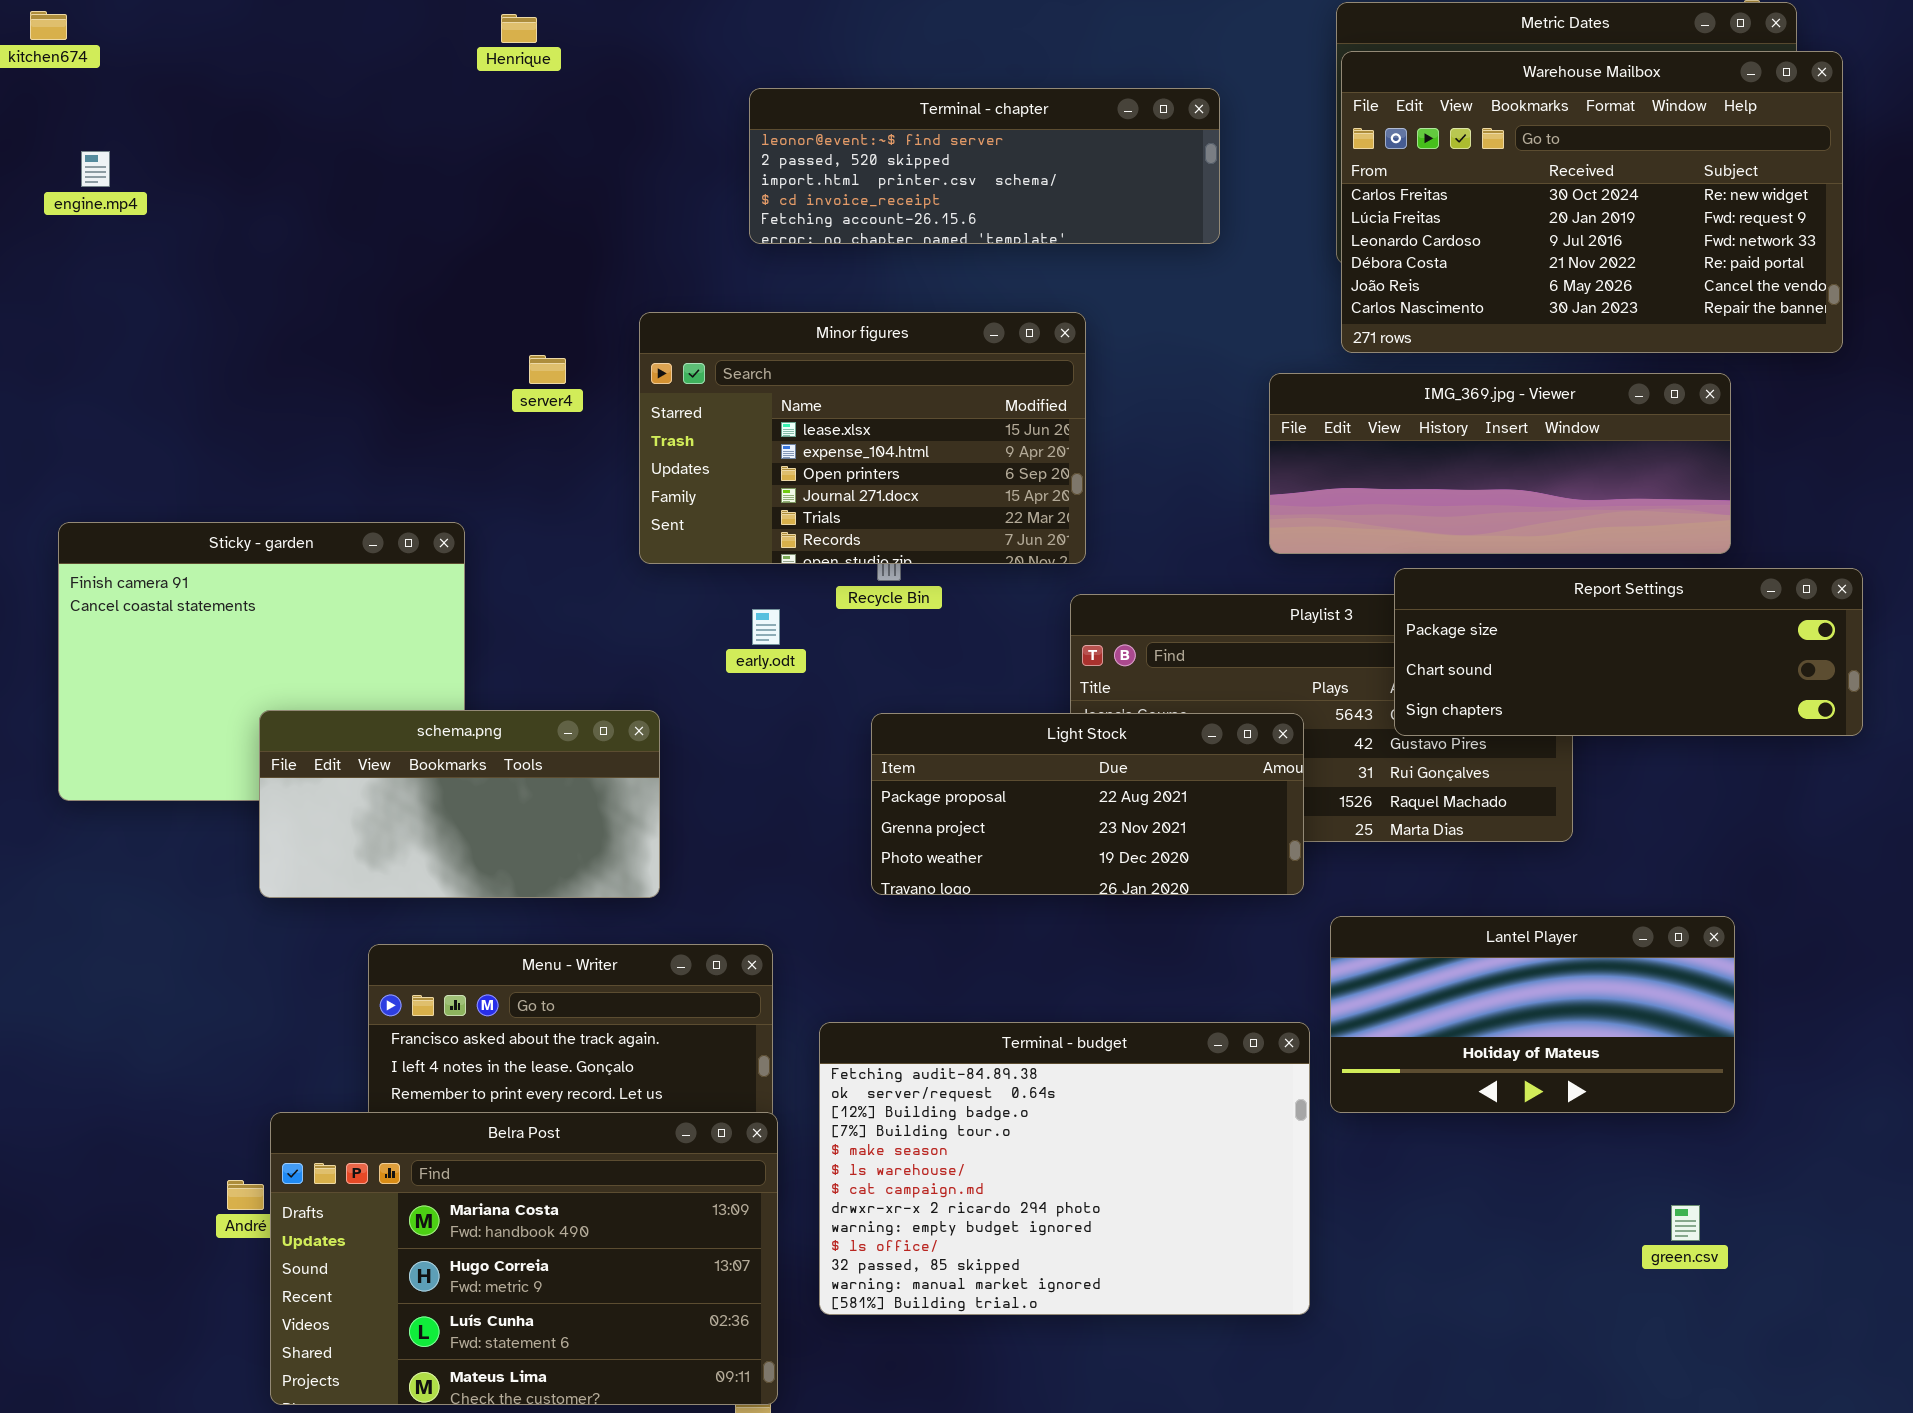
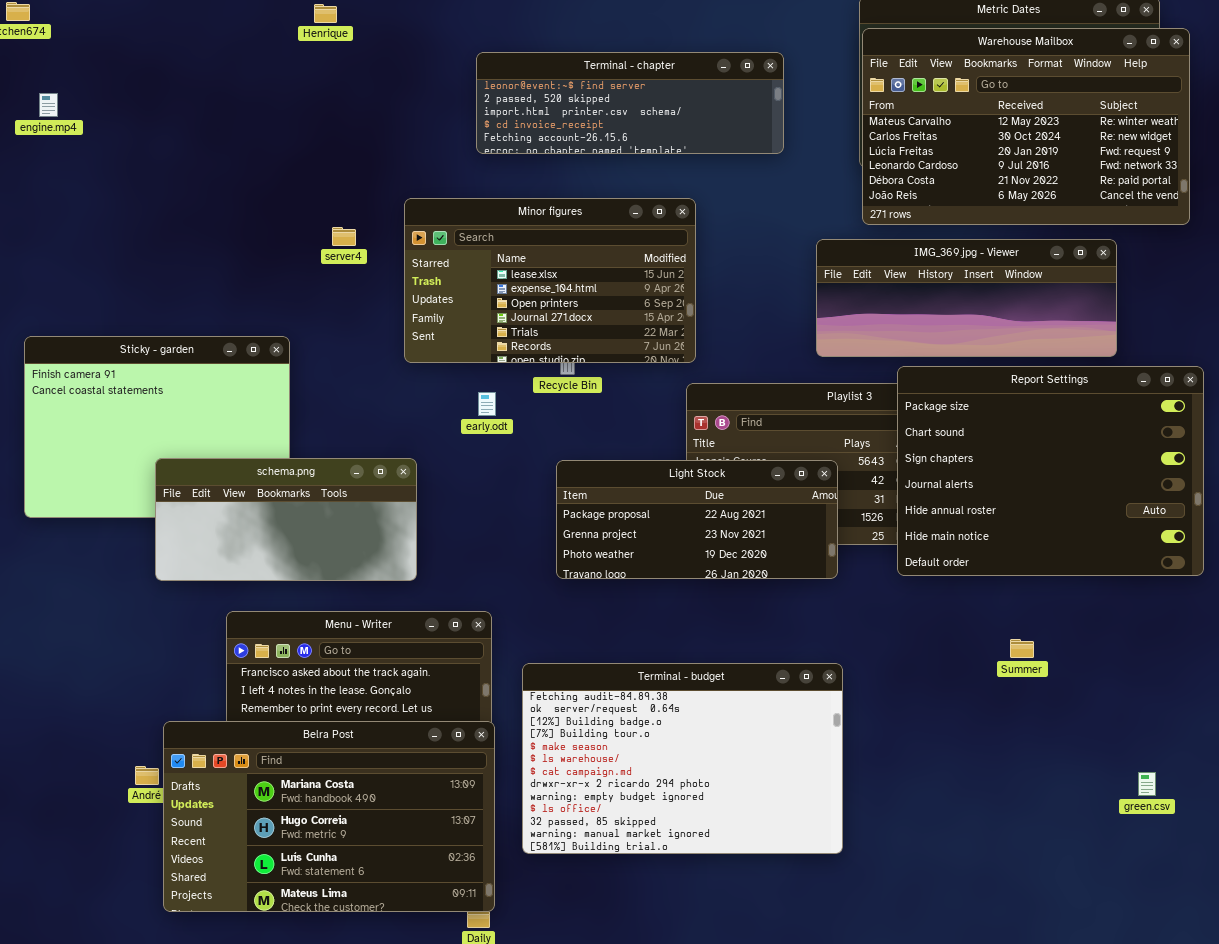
Warehouse Mailbox: [1341,51,1843,353] -> [862,28,1190,225], scrolled up 1 row
Report Settings: [1394,568,1863,736] -> [897,366,1204,576], resized
Lantel Player: [1330,916,1735,1113] -> none, closed
green.csv: [1671,1205,1700,1241] -> [1138,772,1156,796], moved

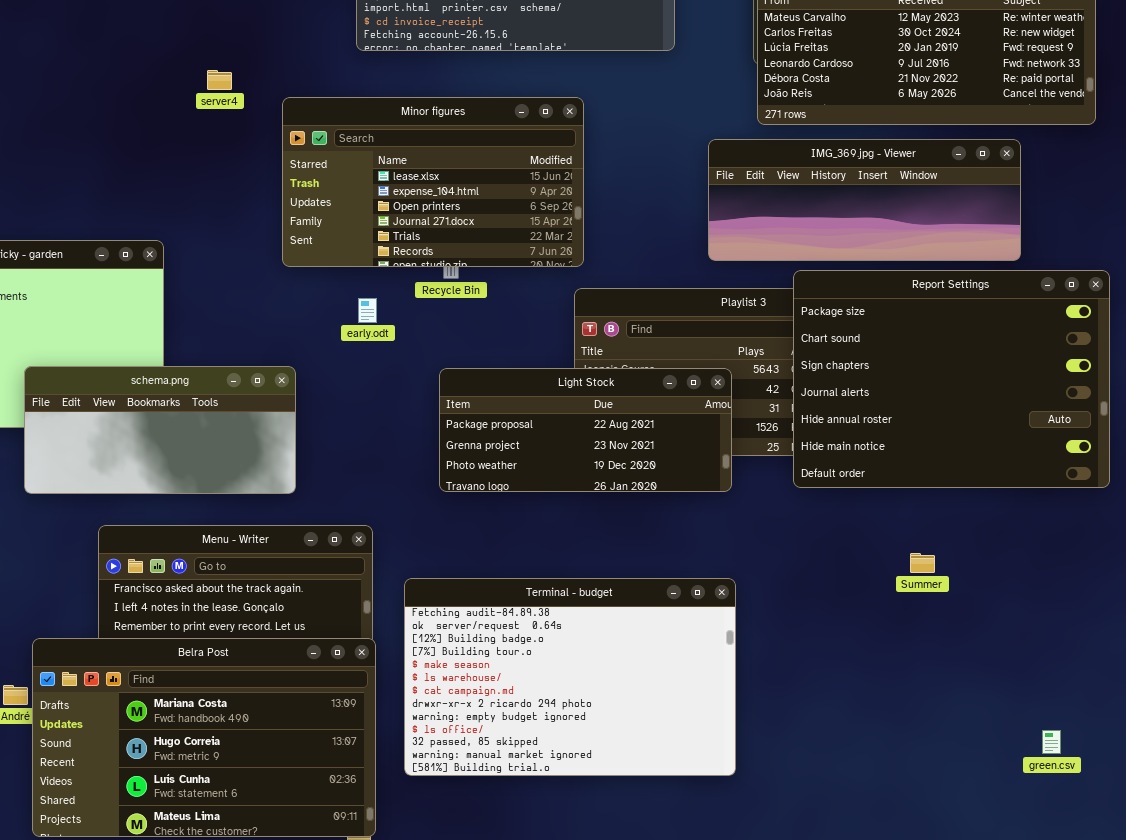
server4: [332,227,356,246] -> [207,70,232,90], moved
green.csv: [1138,772,1156,796] -> [1042,730,1061,754], moved

